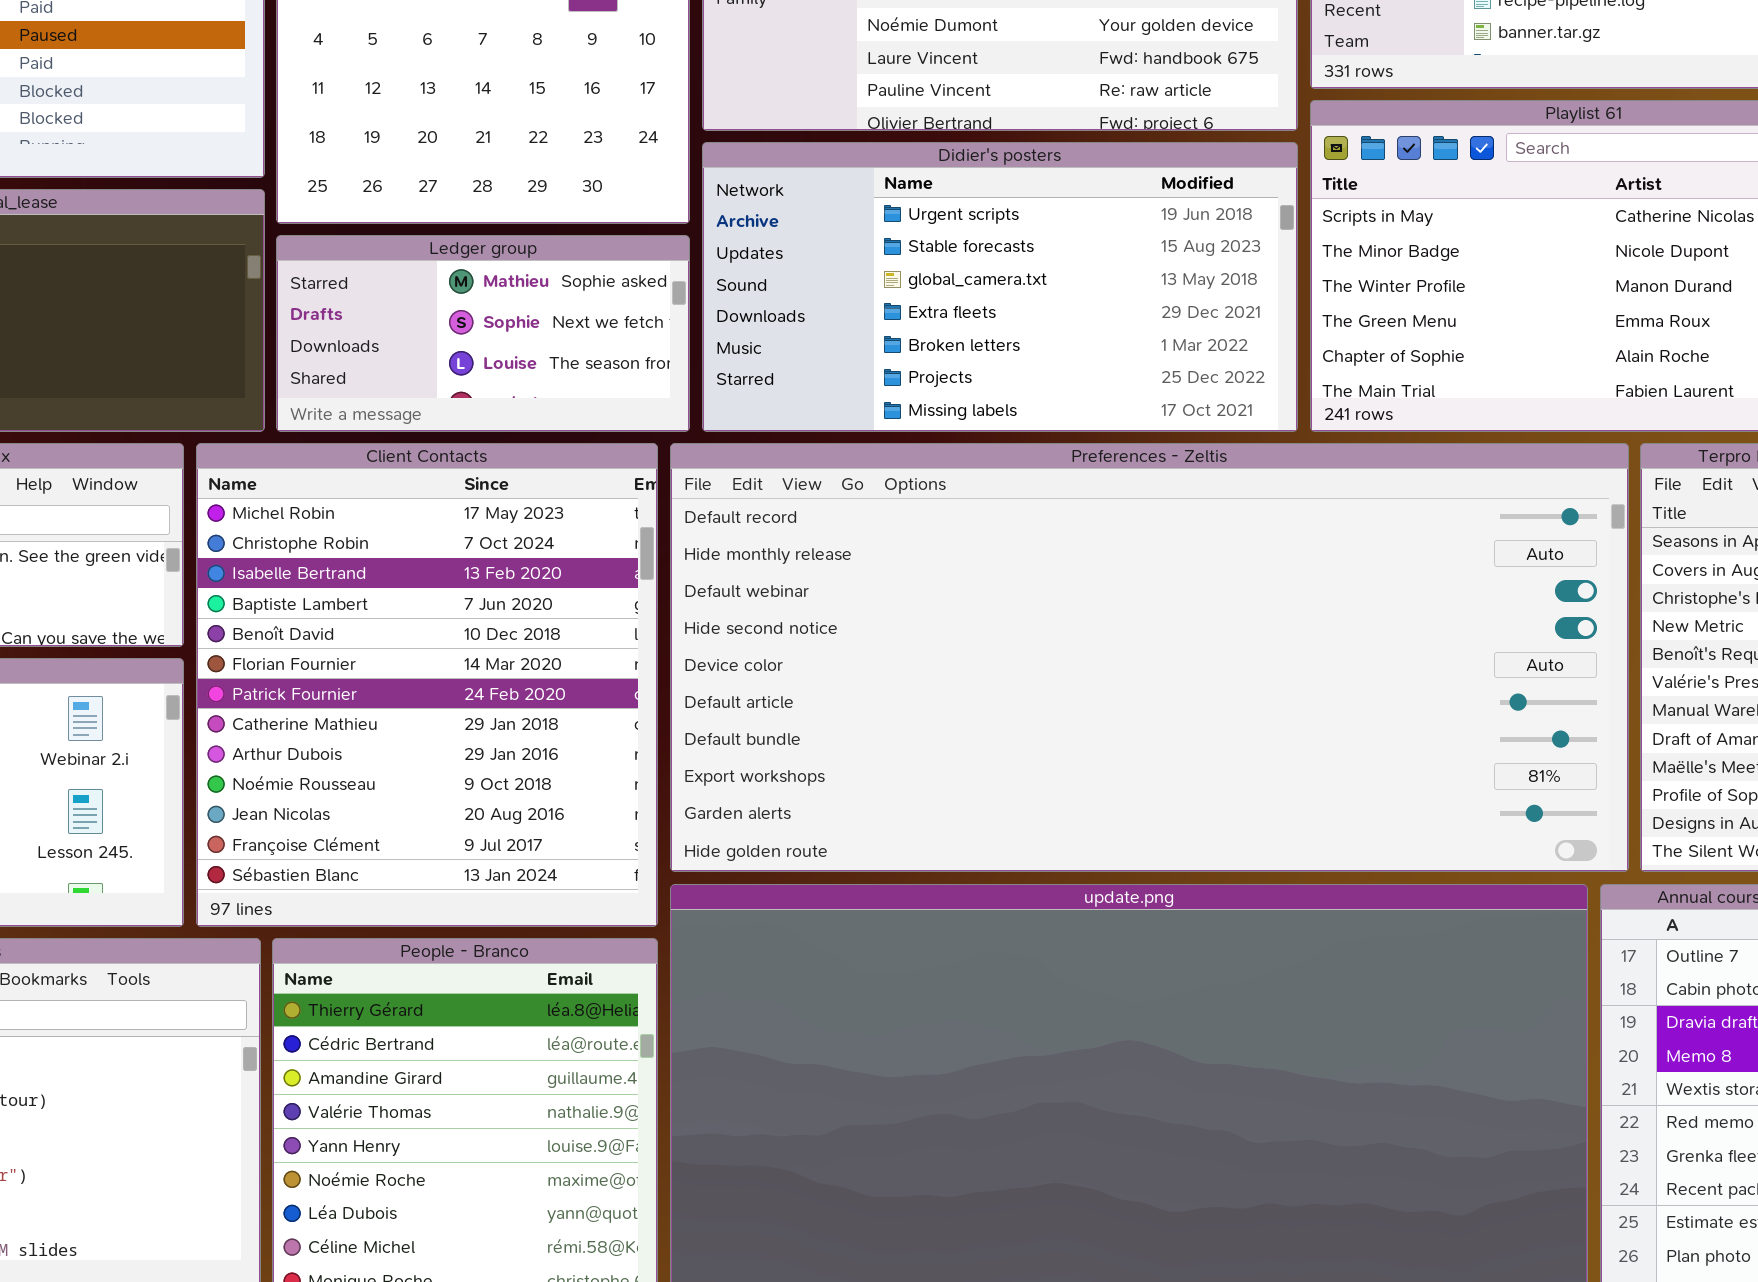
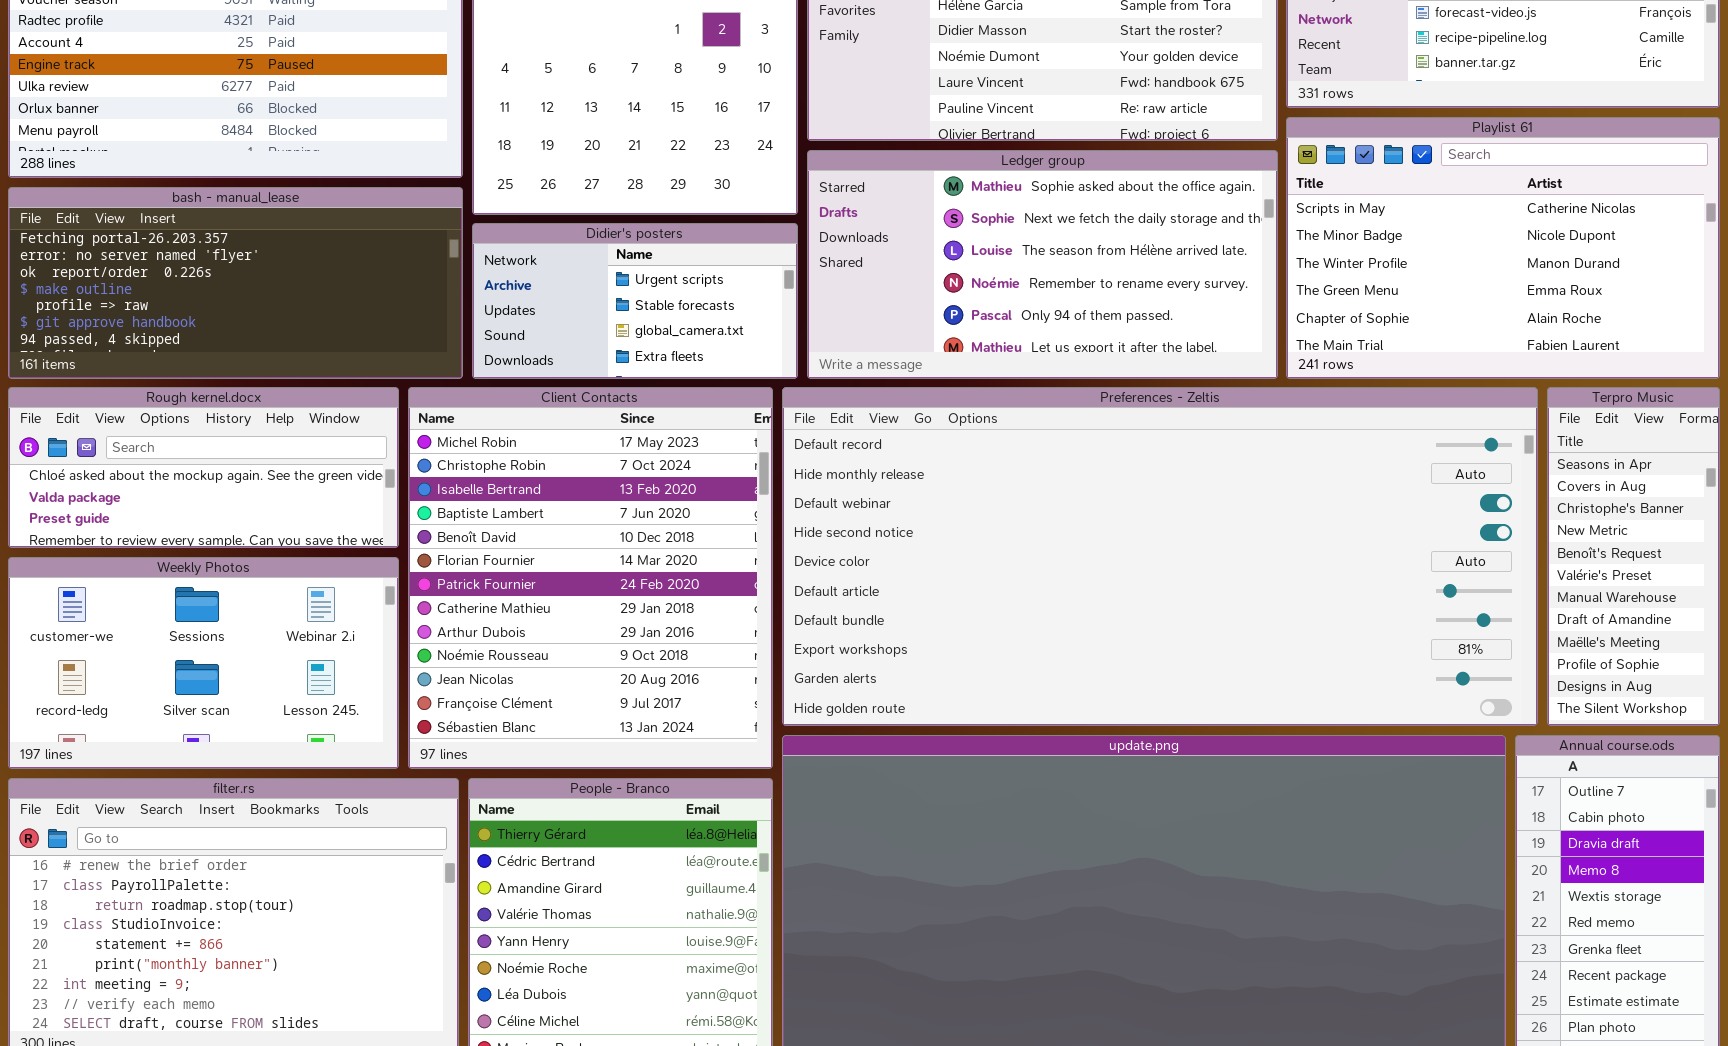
Didier's posters: [702,142,1298,432] -> [472,223,798,379], moved, resized
Ledger group: [276,235,690,432] -> [807,150,1278,379], moved, resized

